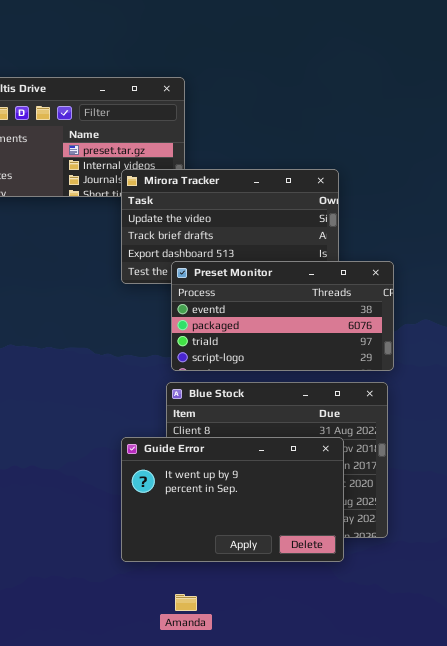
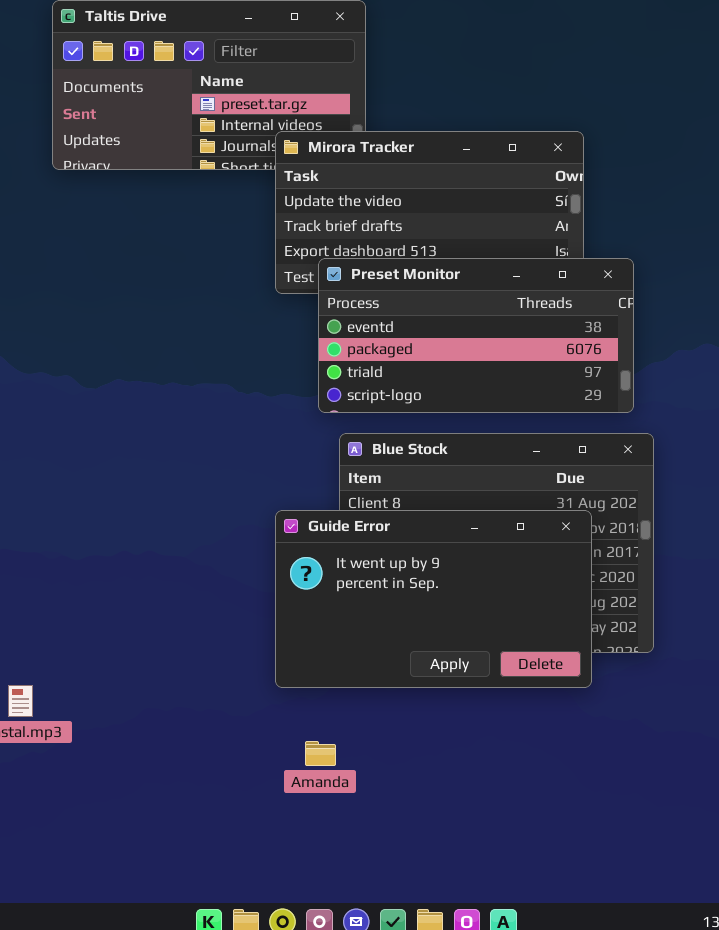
Preset Monitor: [171,261,394,371] -> [318,258,634,413], moved
Amanda: [175,594,197,611] -> [305,741,336,766], moved

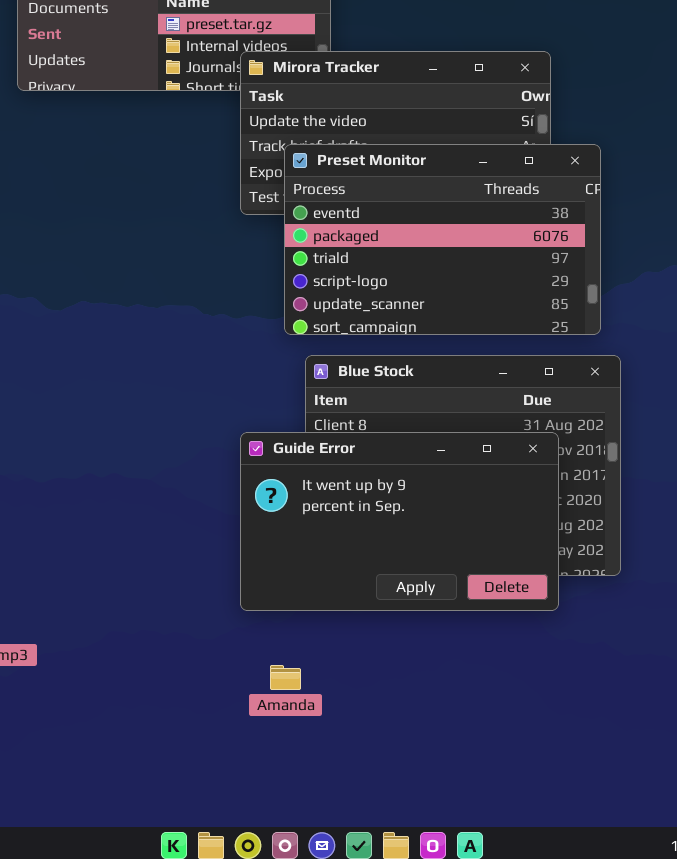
Preset Monitor: [318,258,634,413] -> [284,144,601,335], resized

